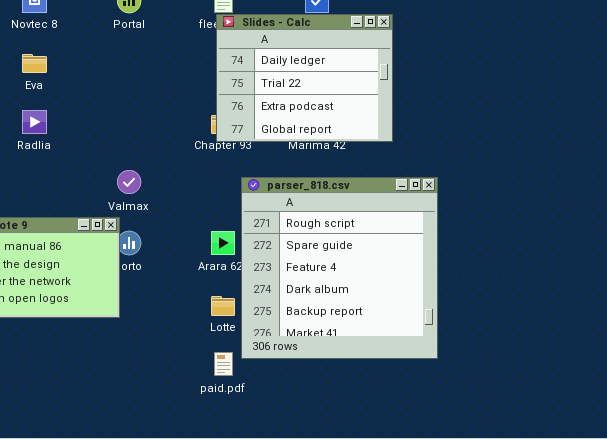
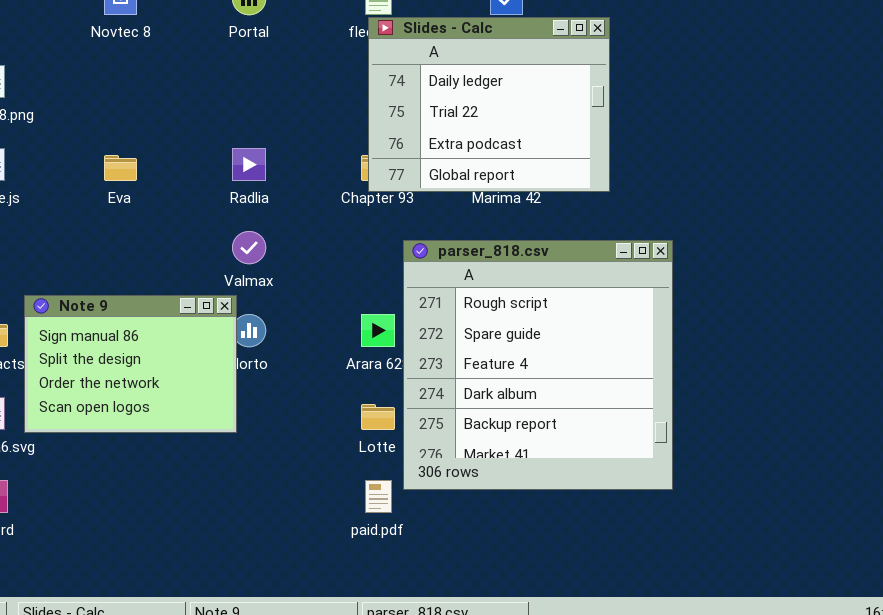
Eva: [22,54,47,73] -> [104,155,137,181], moved
Radlia: [22,110,47,134] -> [232,148,266,181], moved

